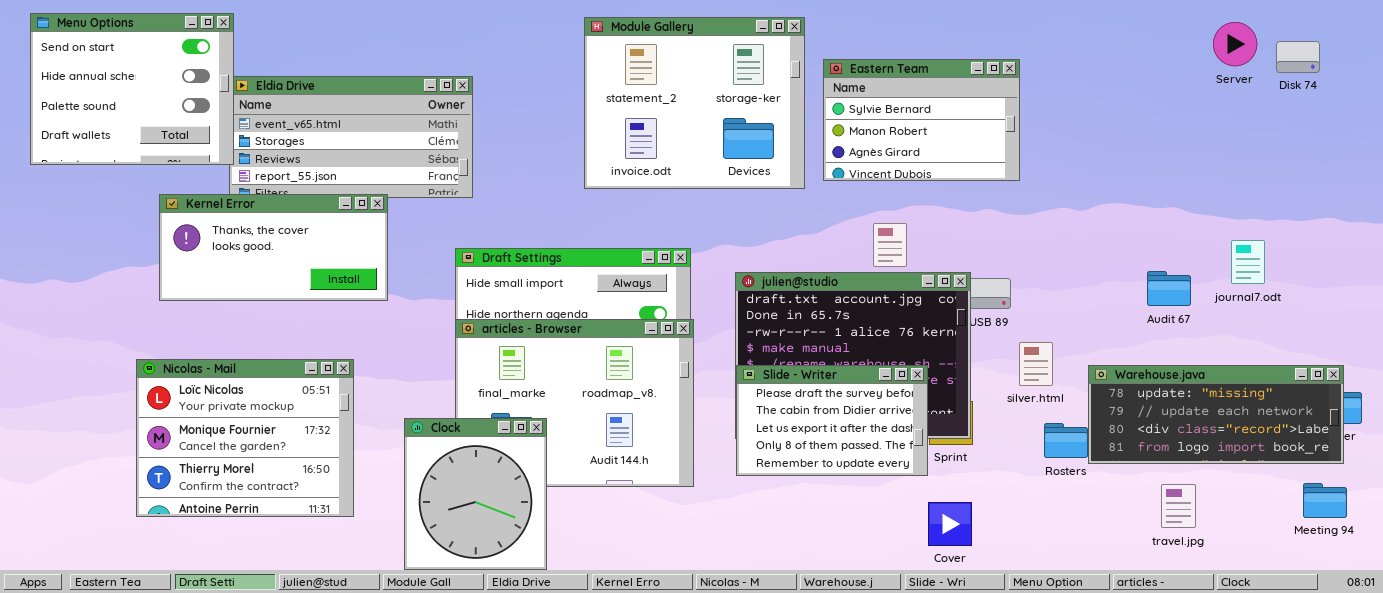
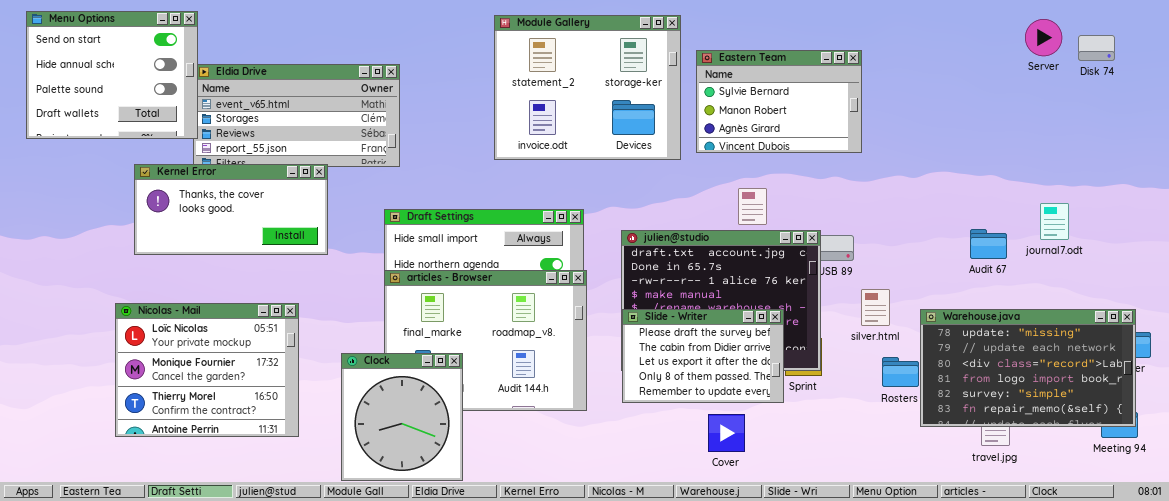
Warehouse.java: [1088,365,1344,464] -> [920,309,1136,427], resized
Cover: [928,502,972,546] -> [708,414,745,452], moved

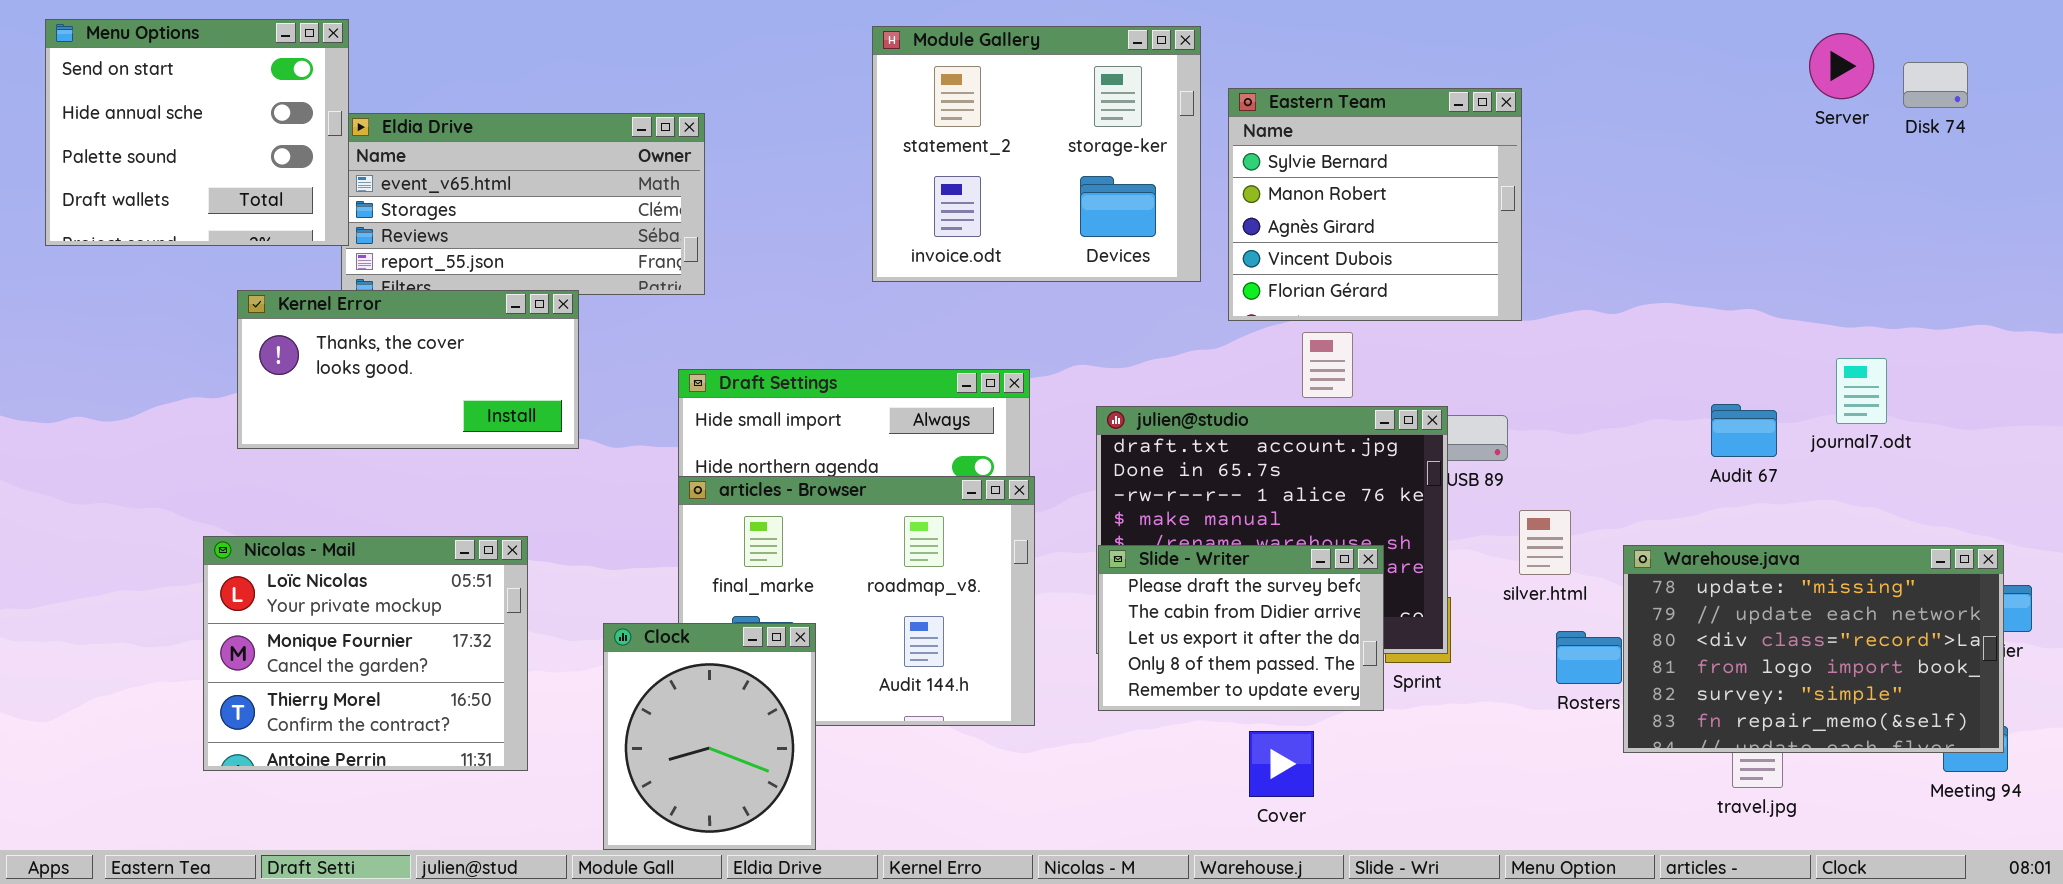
Eastern Team: [696,50,862,153] -> [1228,88,1522,321], resized

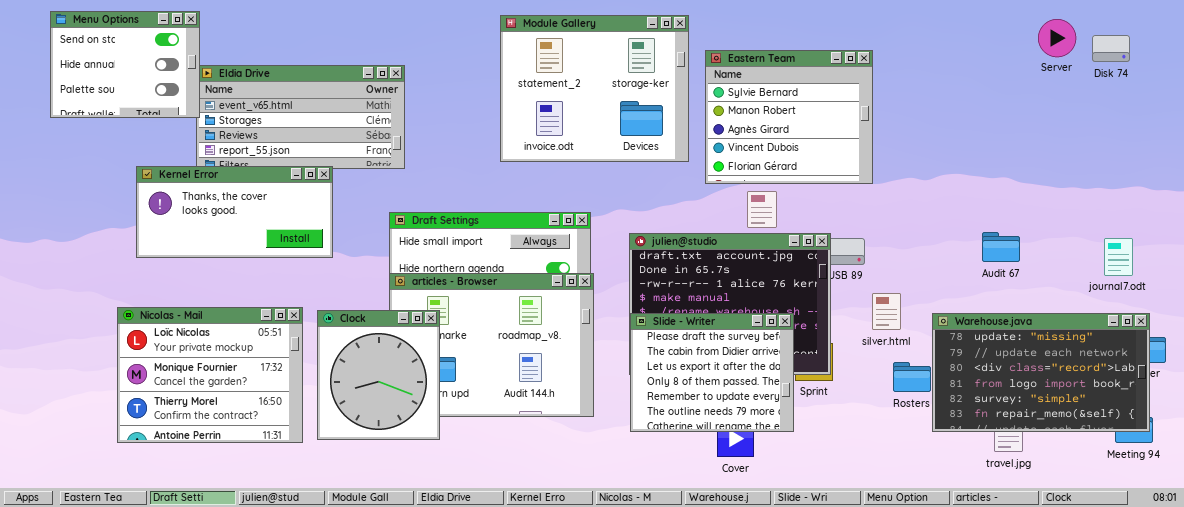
Menu Options: [45,19,349,246] -> [50,11,200,118], resized
journal7.odt: [1836,358,1887,424] -> [1104,238,1133,276], moved
Slide - Writer: [1098,545,1384,711] -> [630,313,794,432], resized
Clock: [603,623,816,850] -> [317,310,440,440], moved

